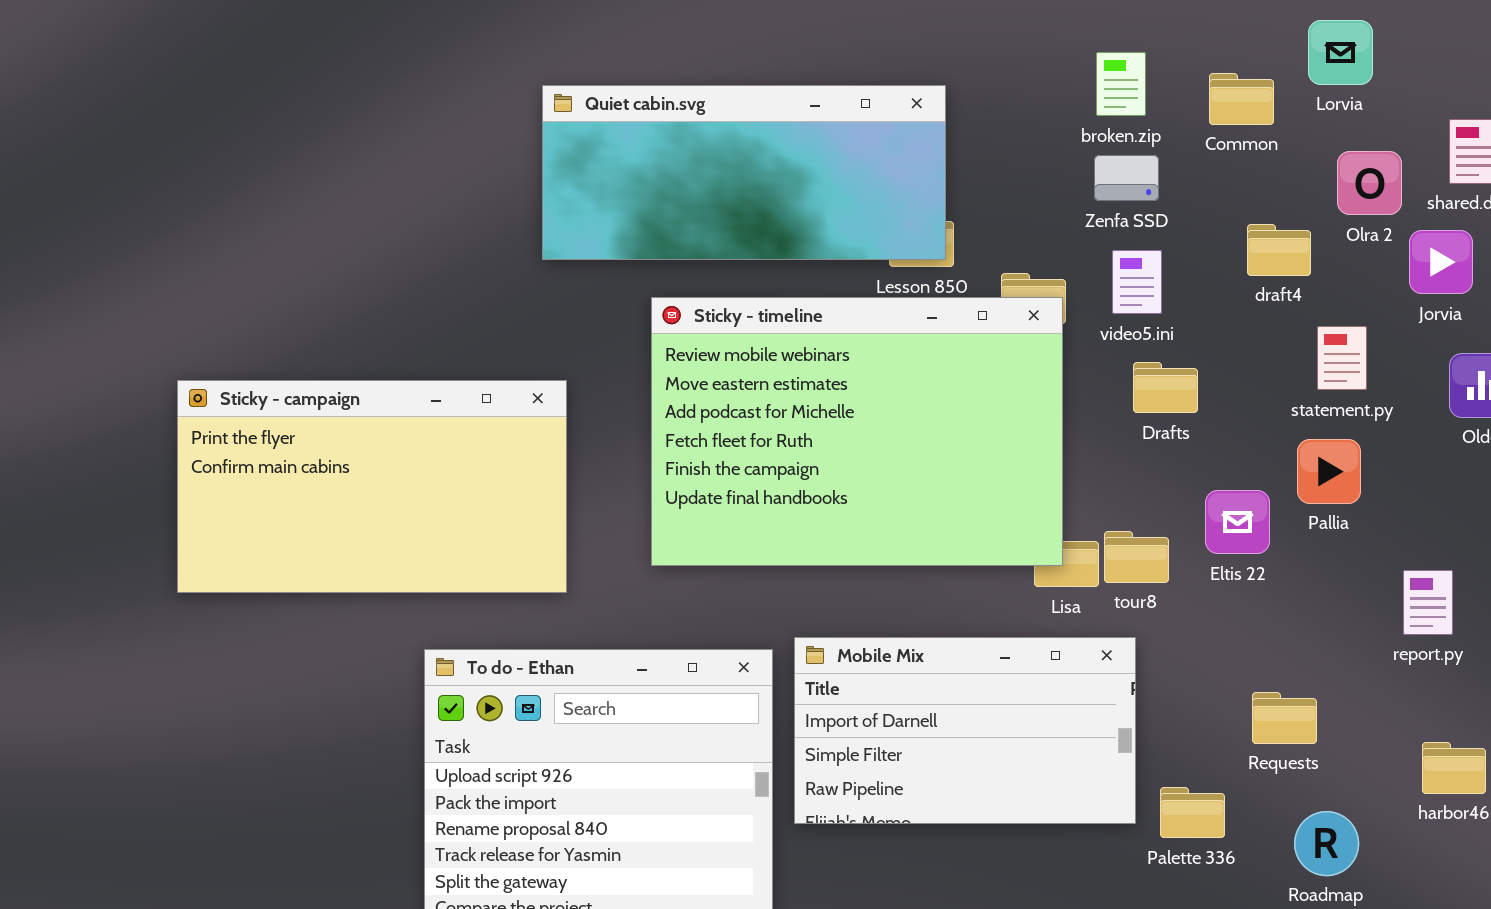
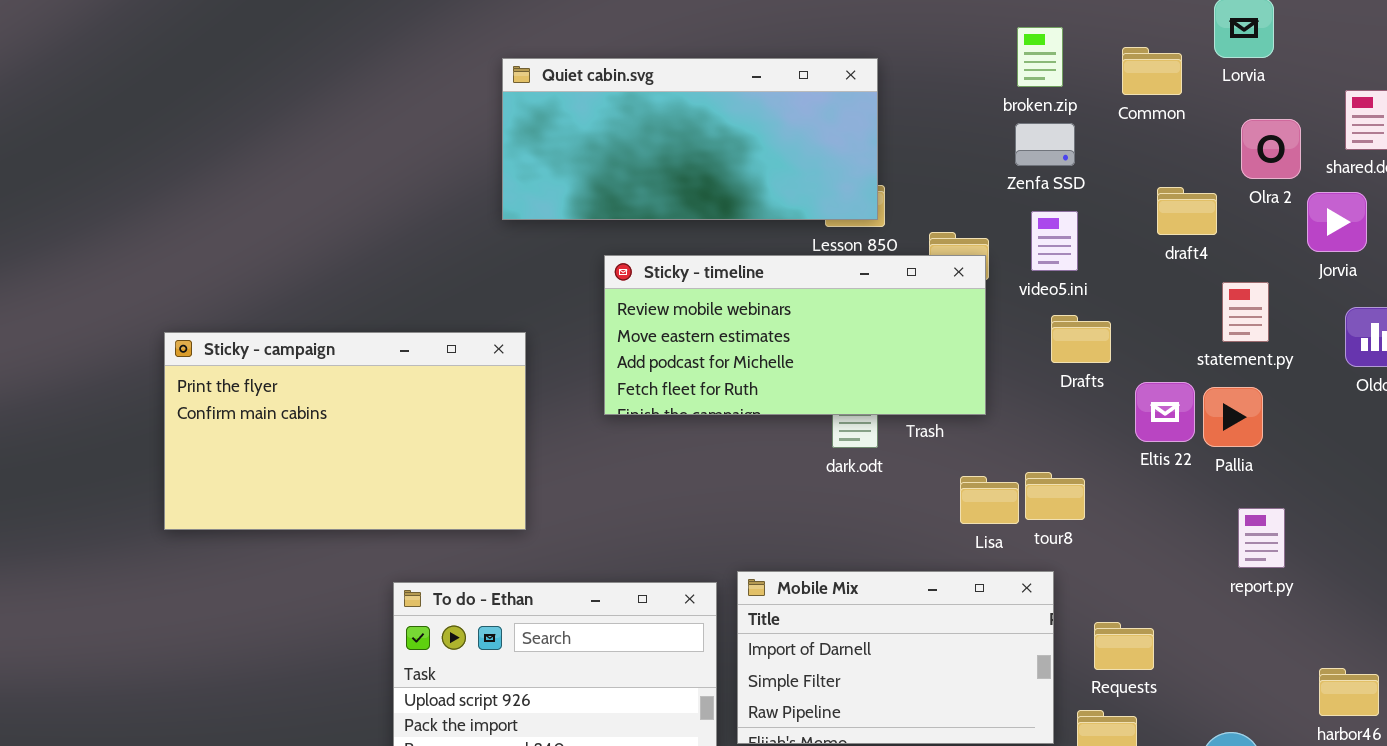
Sticky - timeline: [651,297,1063,566] -> [604,255,986,415], resized
Eltis 22: [1205,490,1270,554] -> [1135,382,1195,442], moved
report.py: [1403,570,1453,635] -> [1238,508,1285,568], moved
Requests: [1252,692,1317,744] -> [1094,622,1154,670], moved

